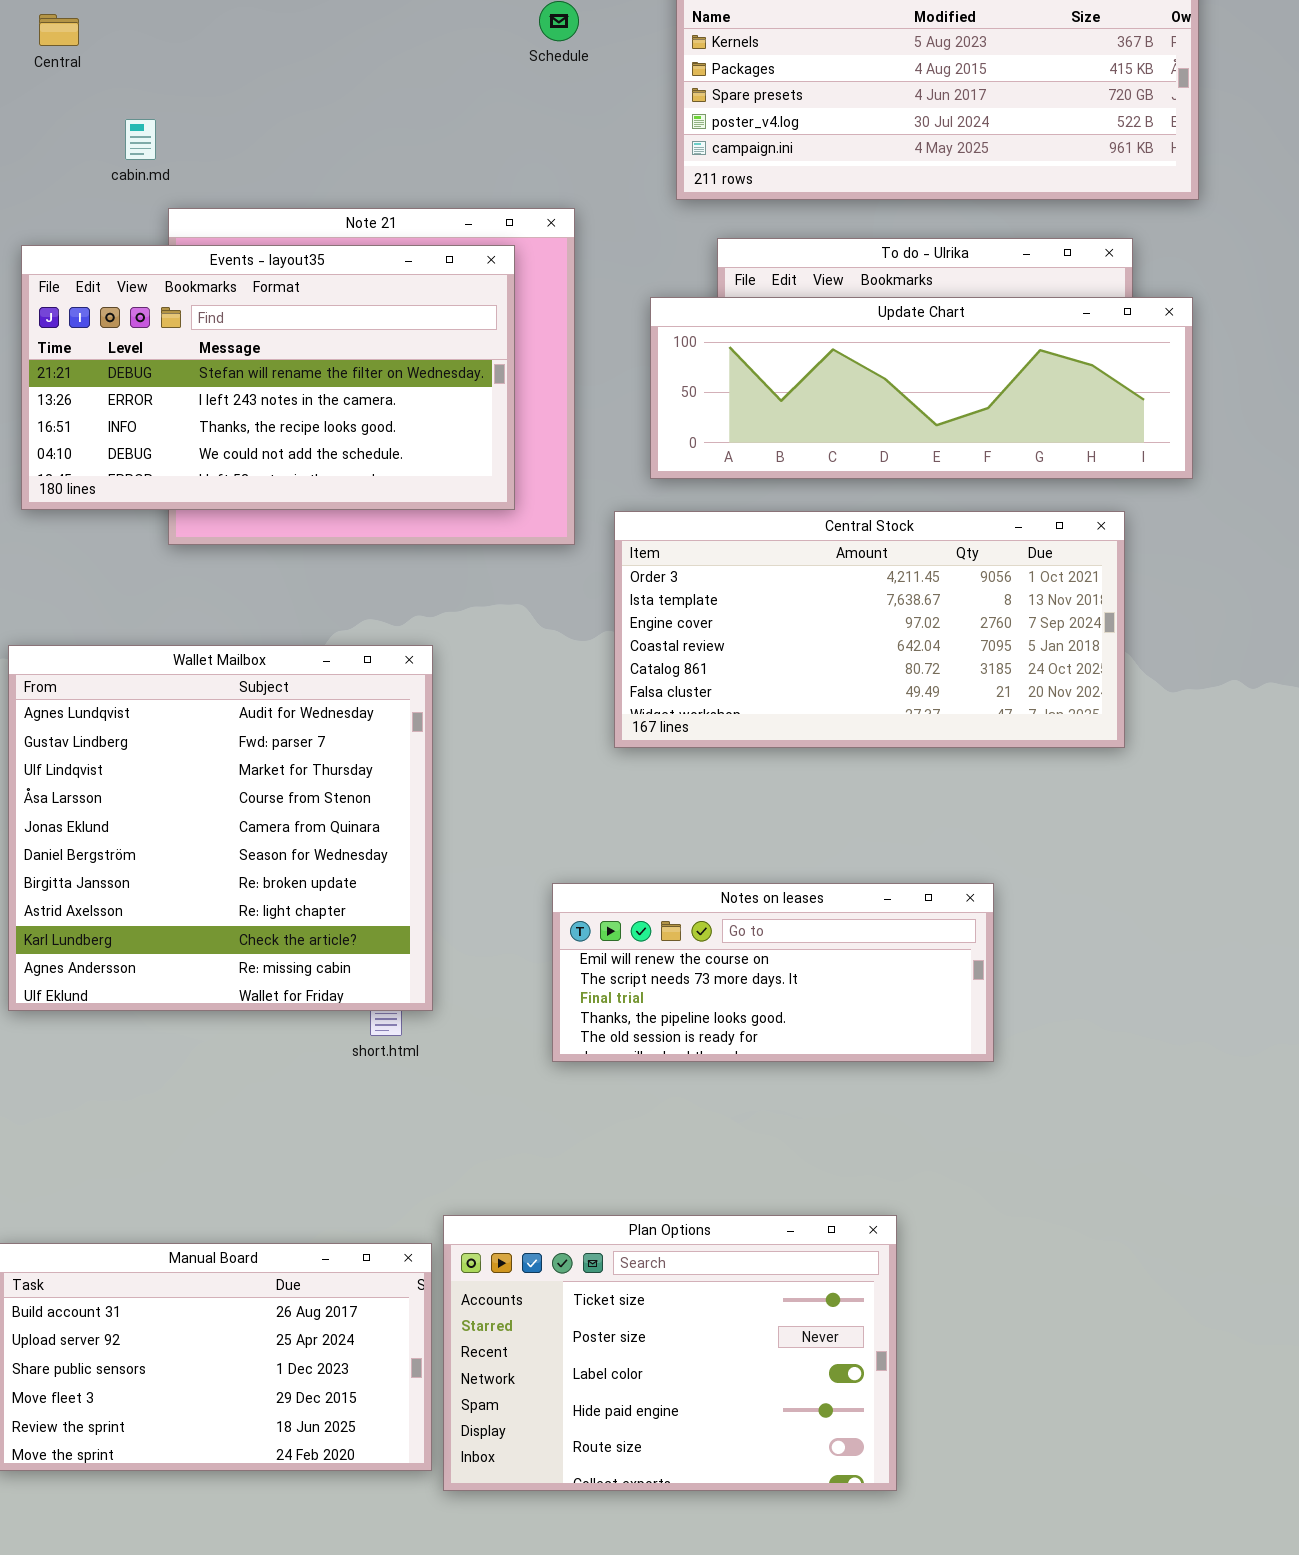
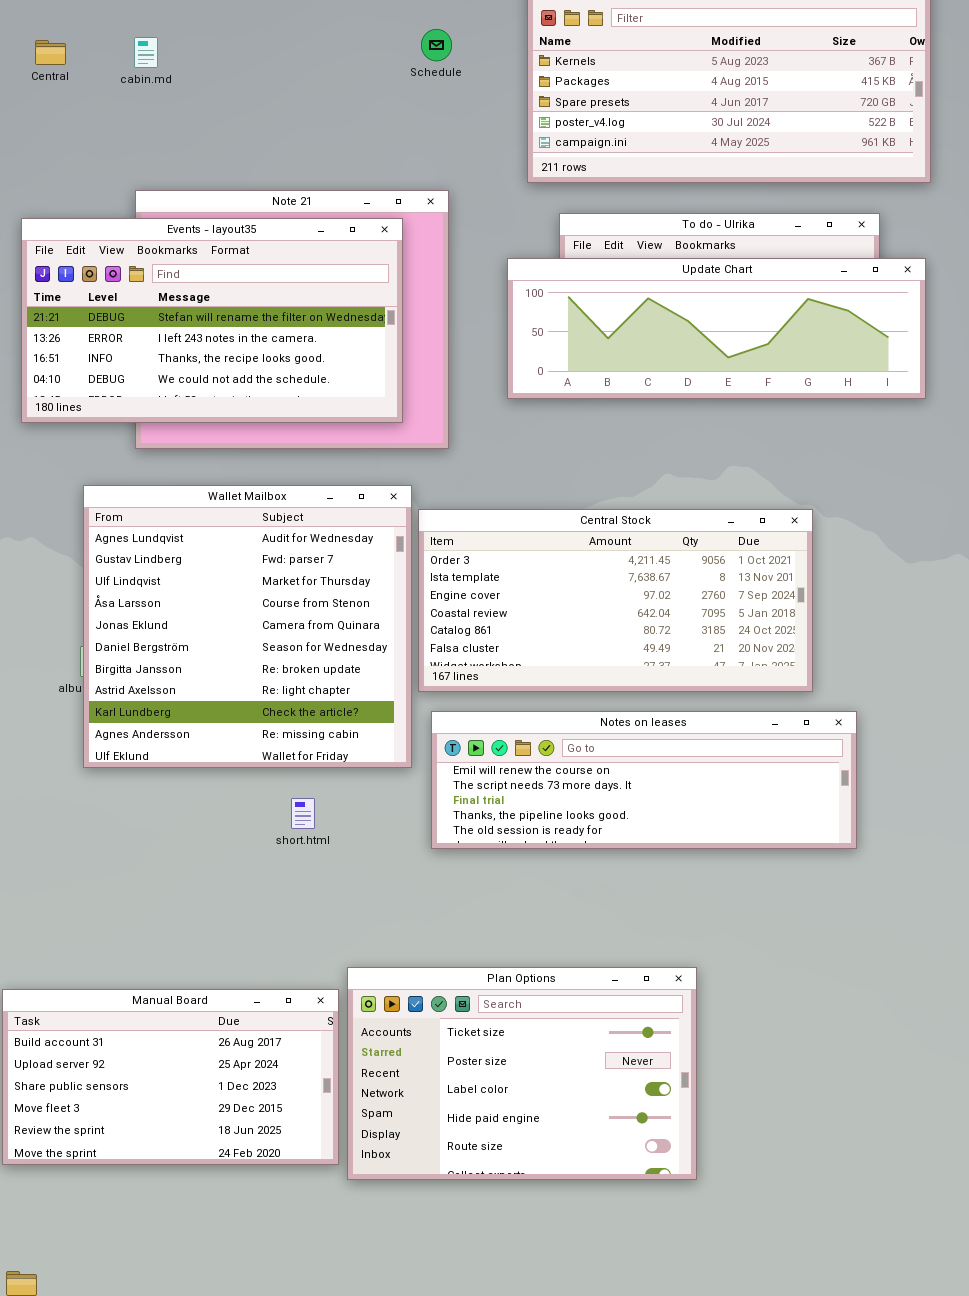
cabin.md: [125,119,156,160] -> [134,37,158,68], moved
Central Stock: [614,511,1125,748] -> [418,509,813,692], moved
Wallet Mailbox: [8,645,433,1011] -> [83,485,412,768], moved
Notes on leases: [552,883,994,1062] -> [431,711,857,849], resized

